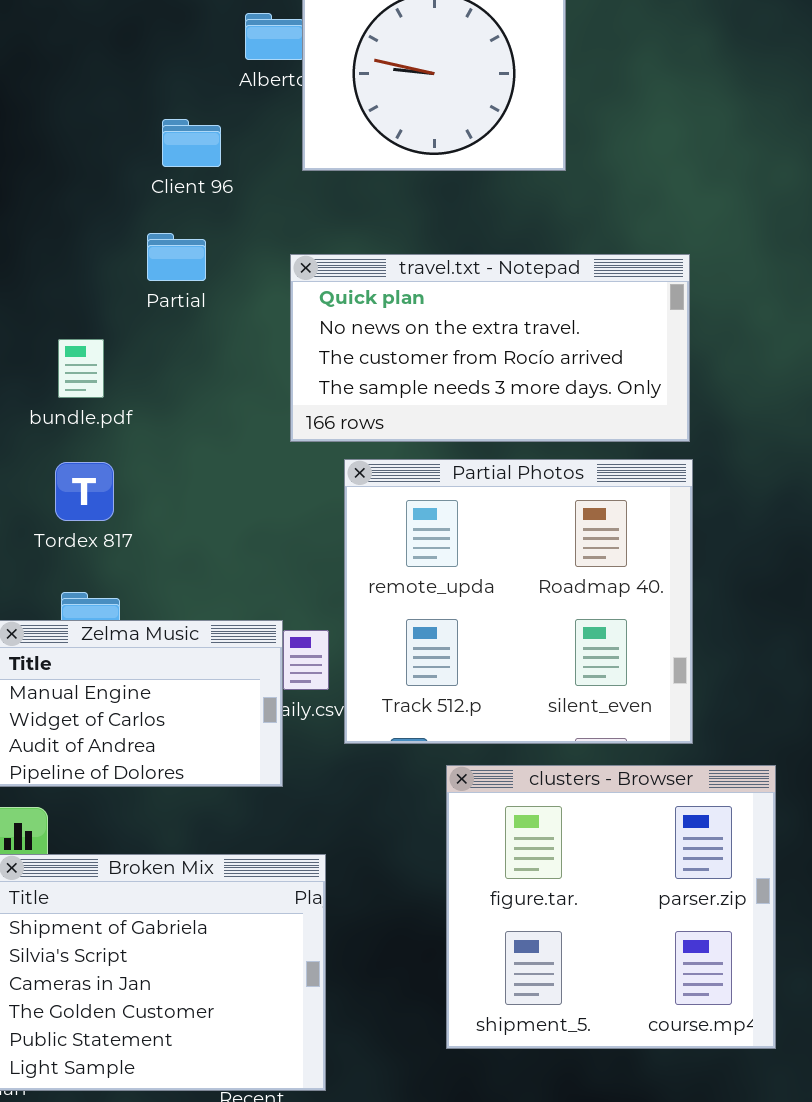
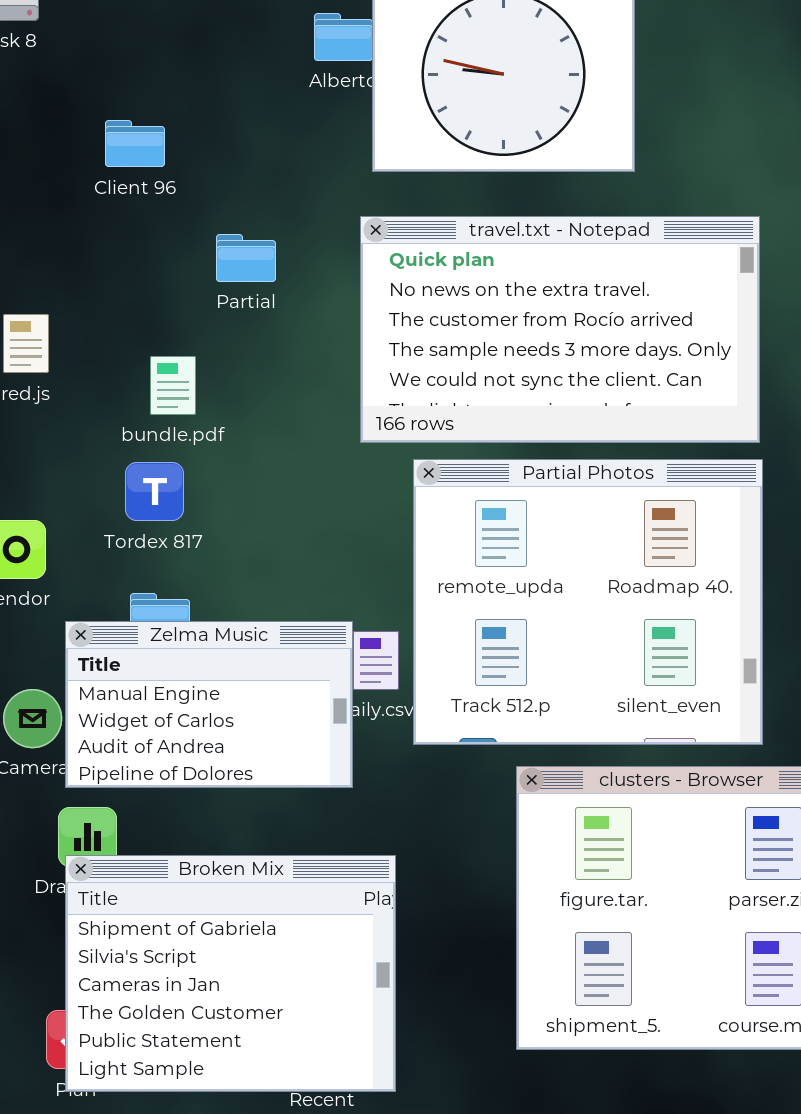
Client 96: [162,119,221,167] -> [105,120,165,167], moved
travel.txt - Notepad: [290,254,690,442] -> [360,216,760,443], resized
bundle.pdf: [58,339,104,398] -> [150,356,196,415], moved

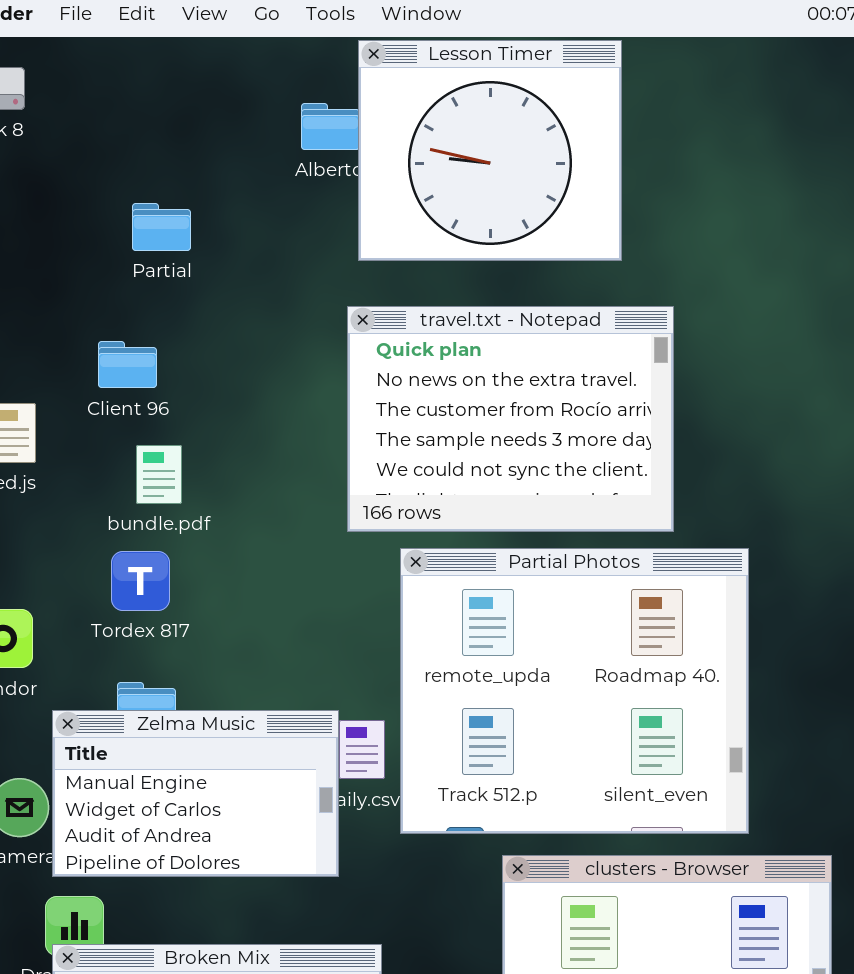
Client 96: [105,120,165,167] -> [98,341,157,388], moved
travel.txt - Notepad: [360,216,760,443] -> [347,306,674,532], resized
Partial: [216,234,276,282] -> [132,203,191,251], moved

